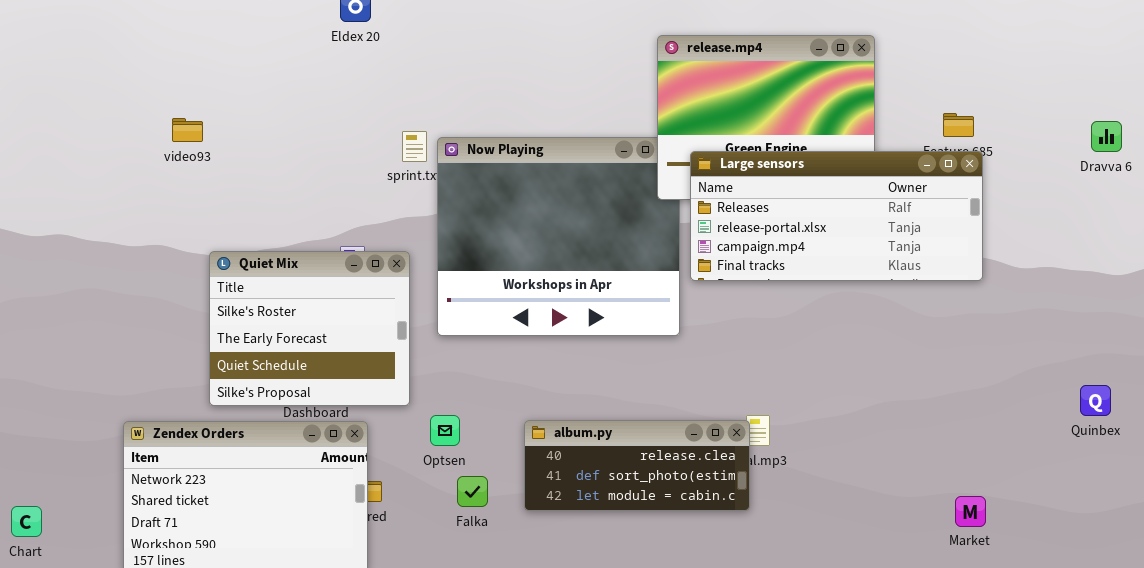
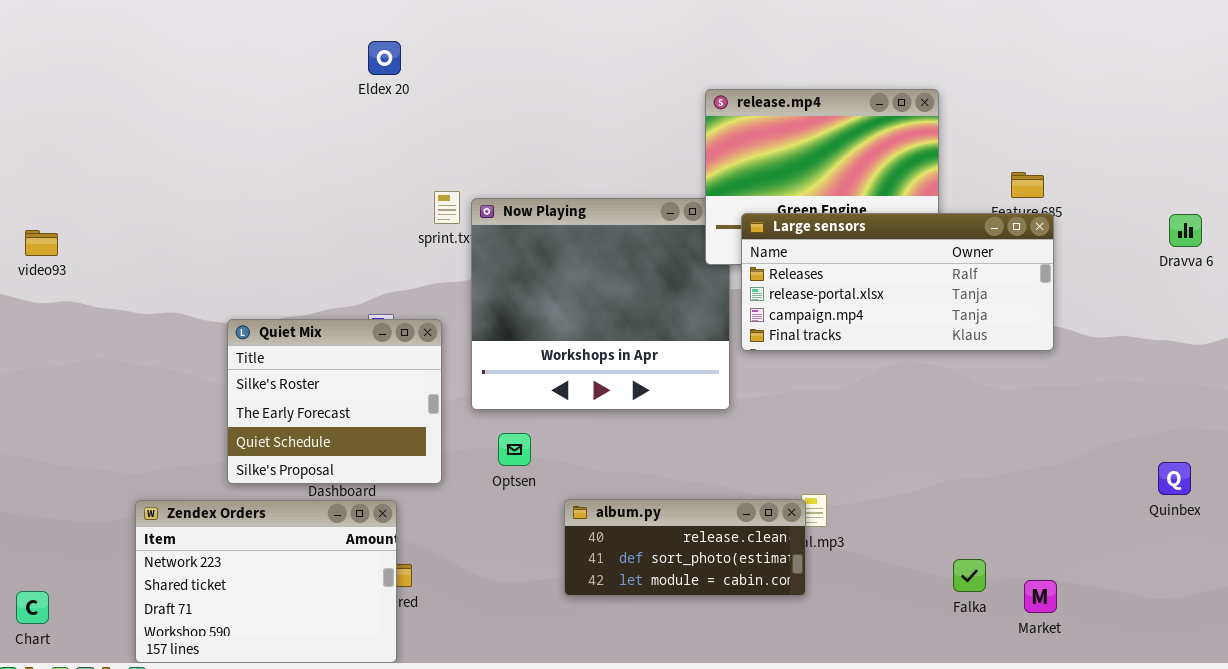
video93: [172,118,203,142] -> [25,230,58,256], moved
Dravva 6: [1091,121,1122,152] -> [1169,214,1202,247], moved
Optsen: [430,415,460,446] -> [498,433,531,466], moved
Falka: [457,476,488,507] -> [953,559,986,592], moved

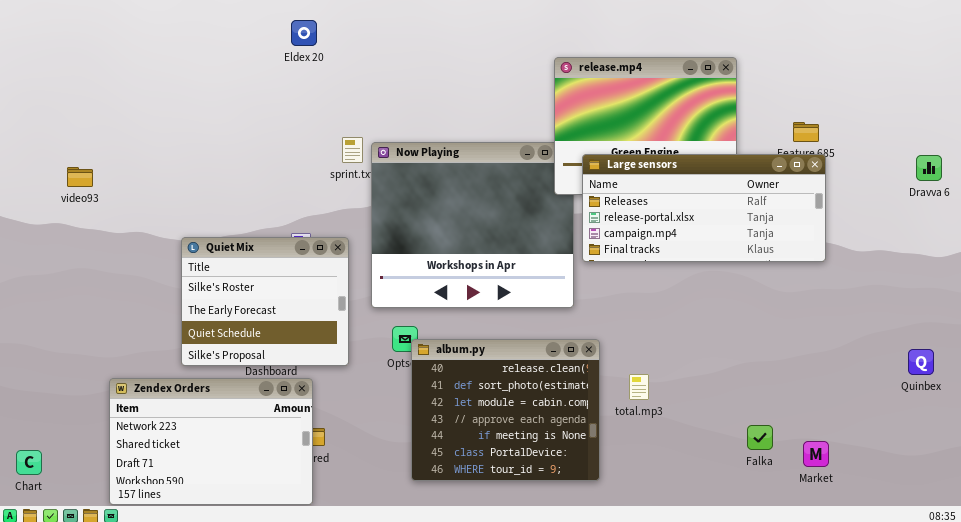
video93: [25,230,58,256] -> [67,167,93,187], moved
album.py: [564,499,806,596] -> [411,339,600,481], moved, resized

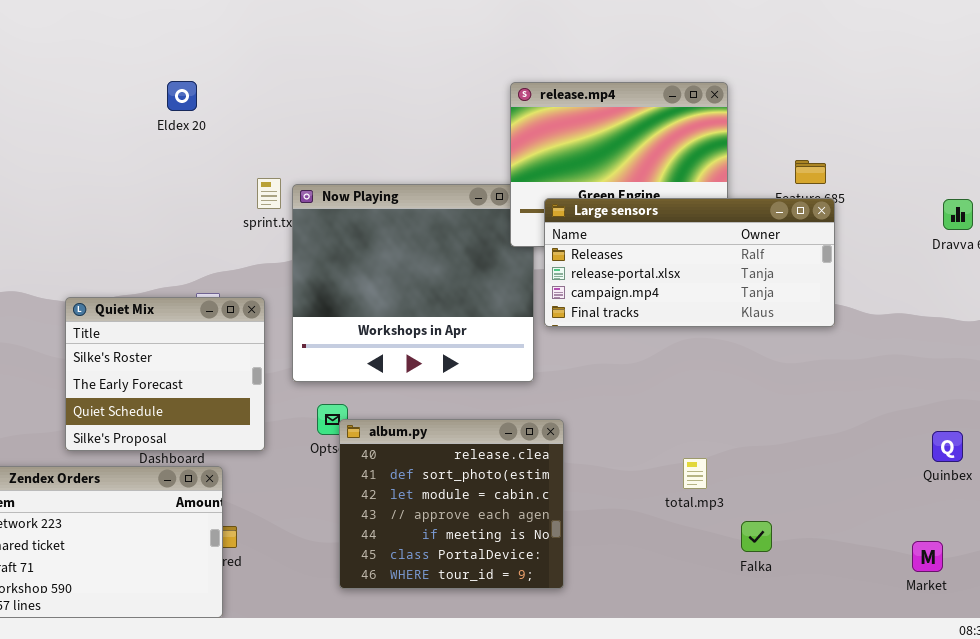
Eldex 20: [291,20,317,46] -> [167,81,197,111], moved
total.mp3: [629,374,649,400] -> [683,458,707,489], moved
Market: [803,441,829,467] -> [912,541,943,572], moved

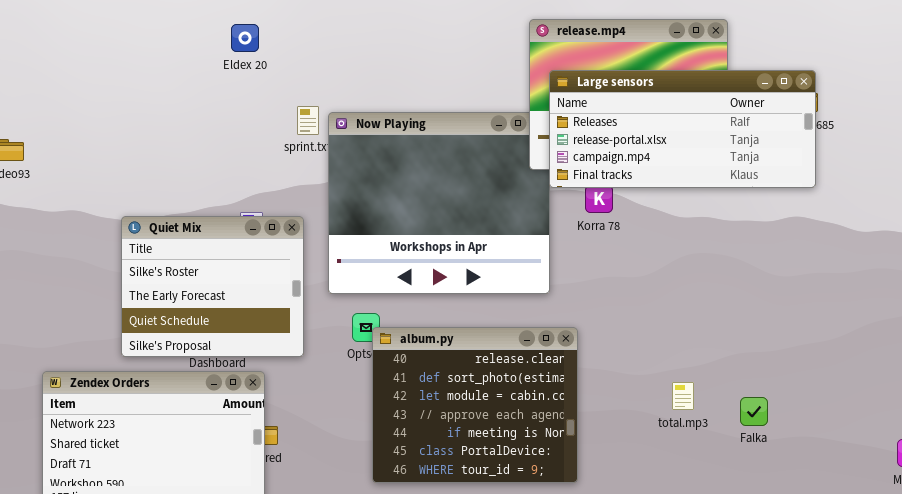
Eldex 20: [167,81,197,111] -> [231,24,259,52], moved
Large sensors: [544,198,835,327] -> [549,70,816,188], moved
total.mp3: [683,458,707,489] -> [672,382,694,410], moved
Falka: [741,521,772,552] -> [740,397,768,426], moved

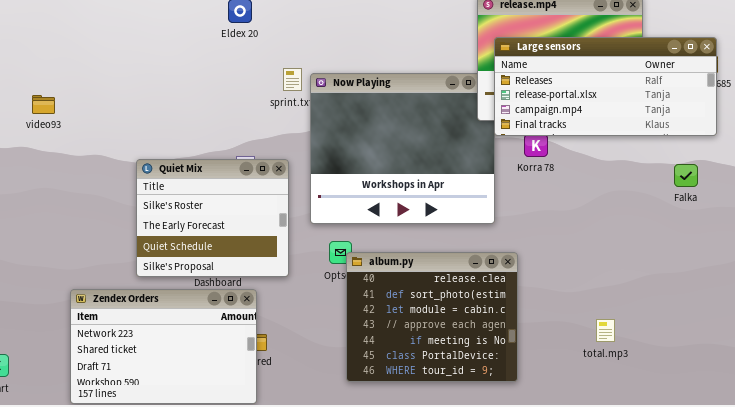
total.mp3: [672,382,694,410] -> [596,319,615,342], moved
Falka: [740,397,768,426] -> [674,164,698,187], moved

